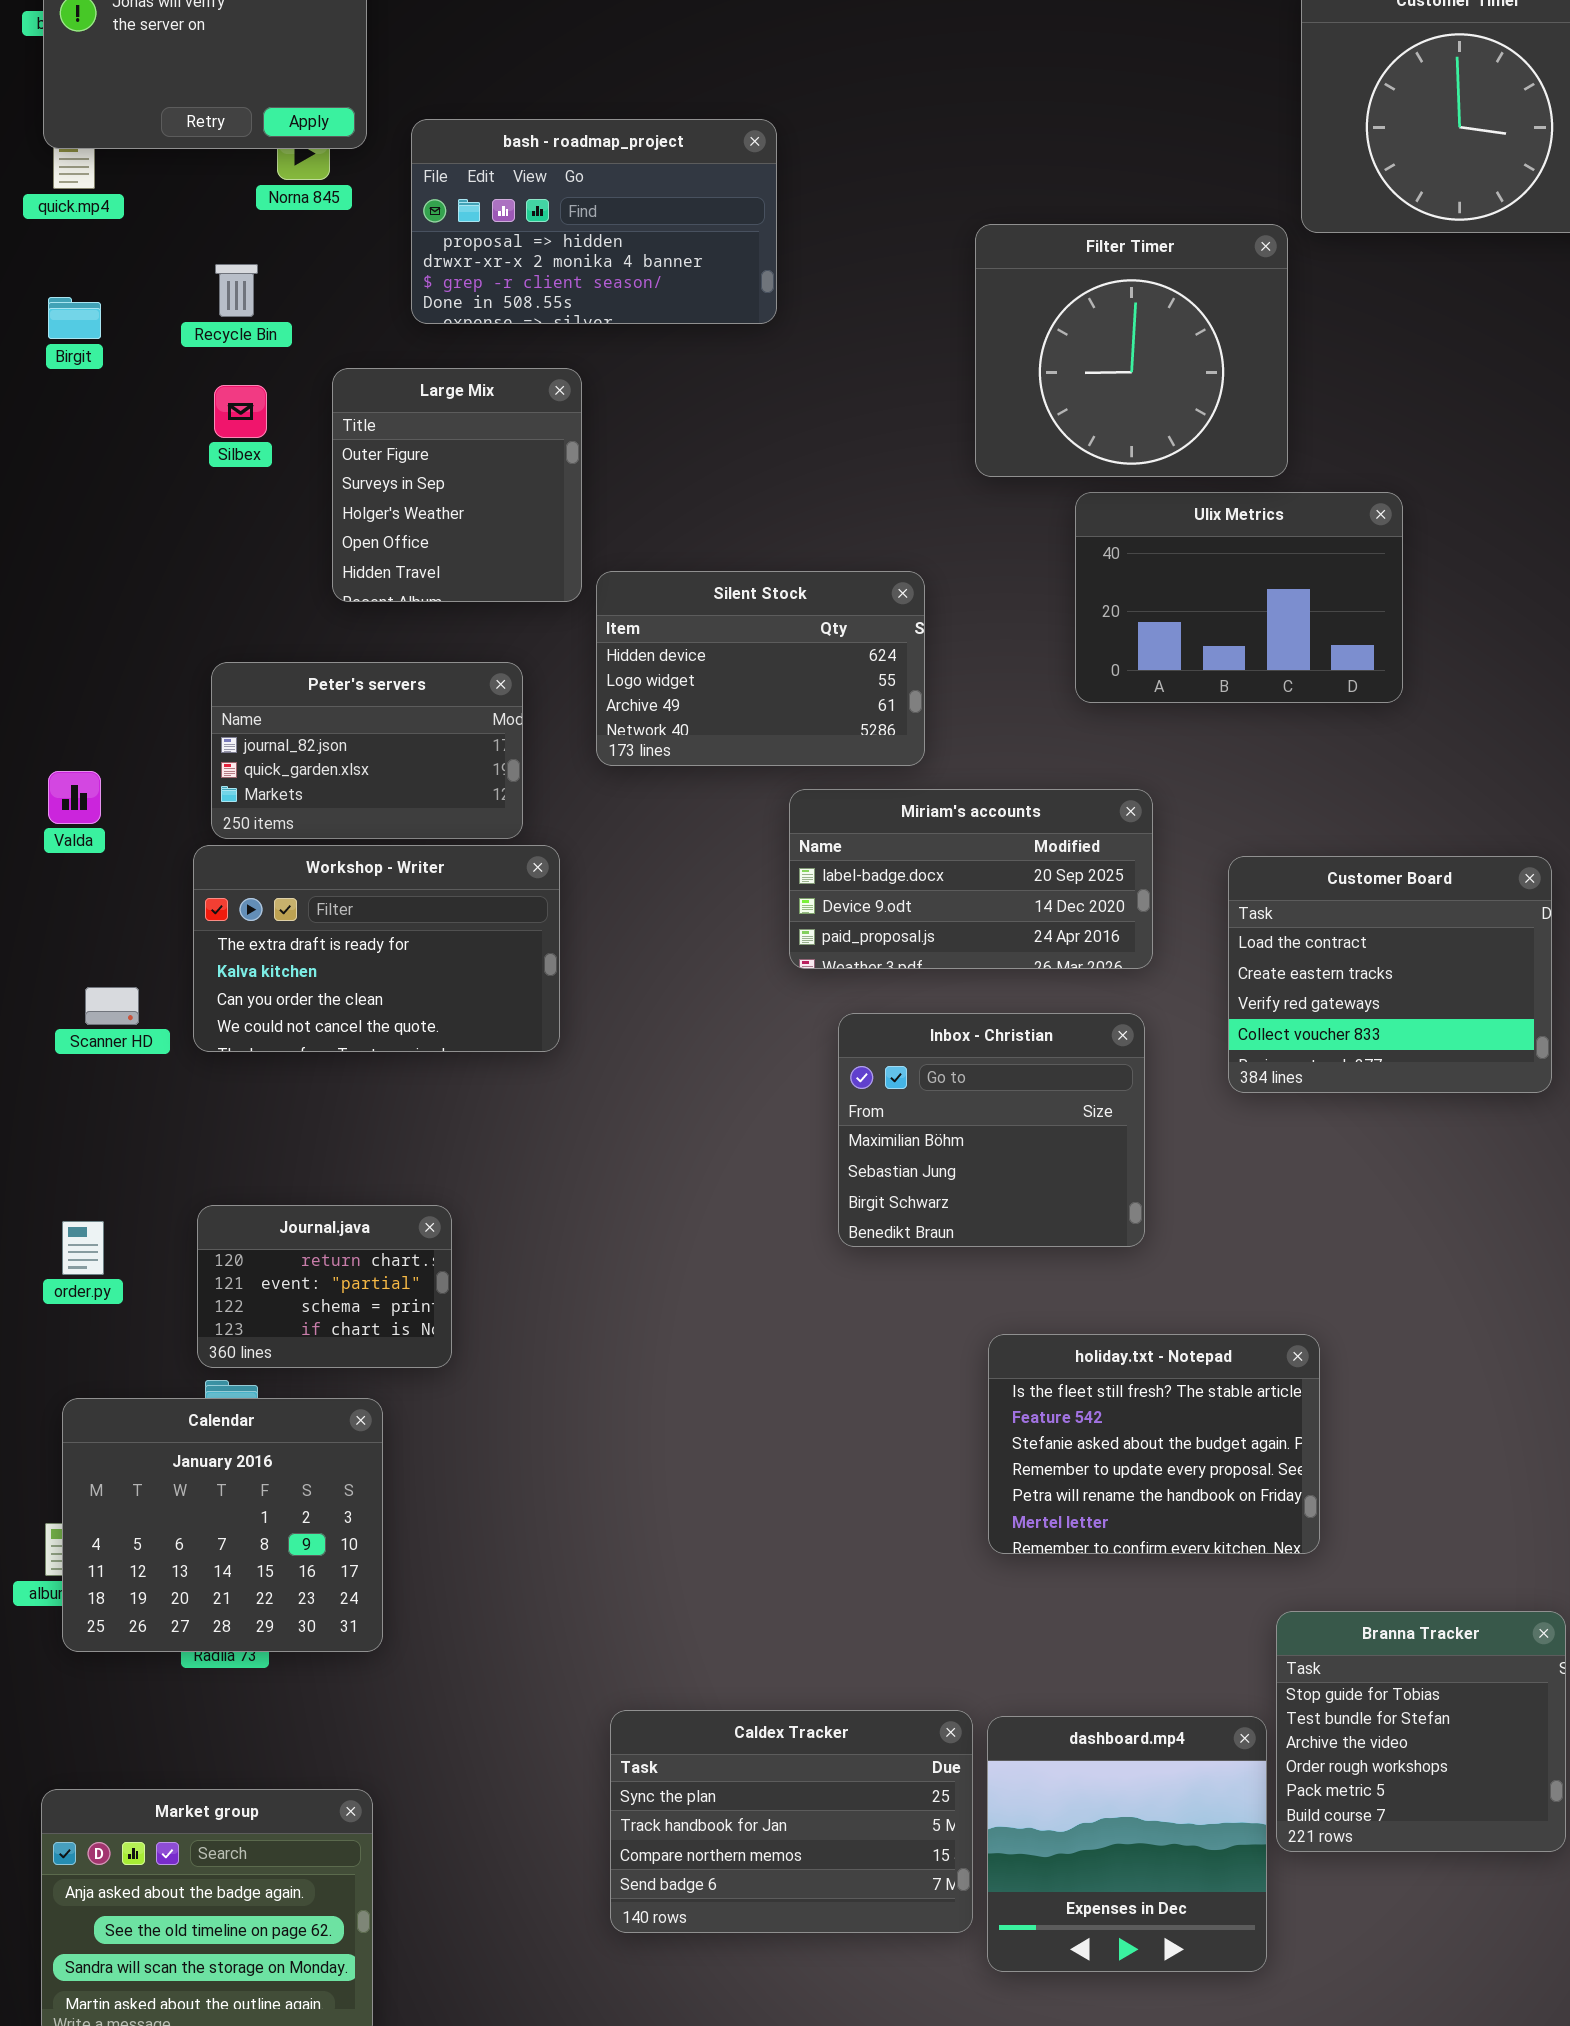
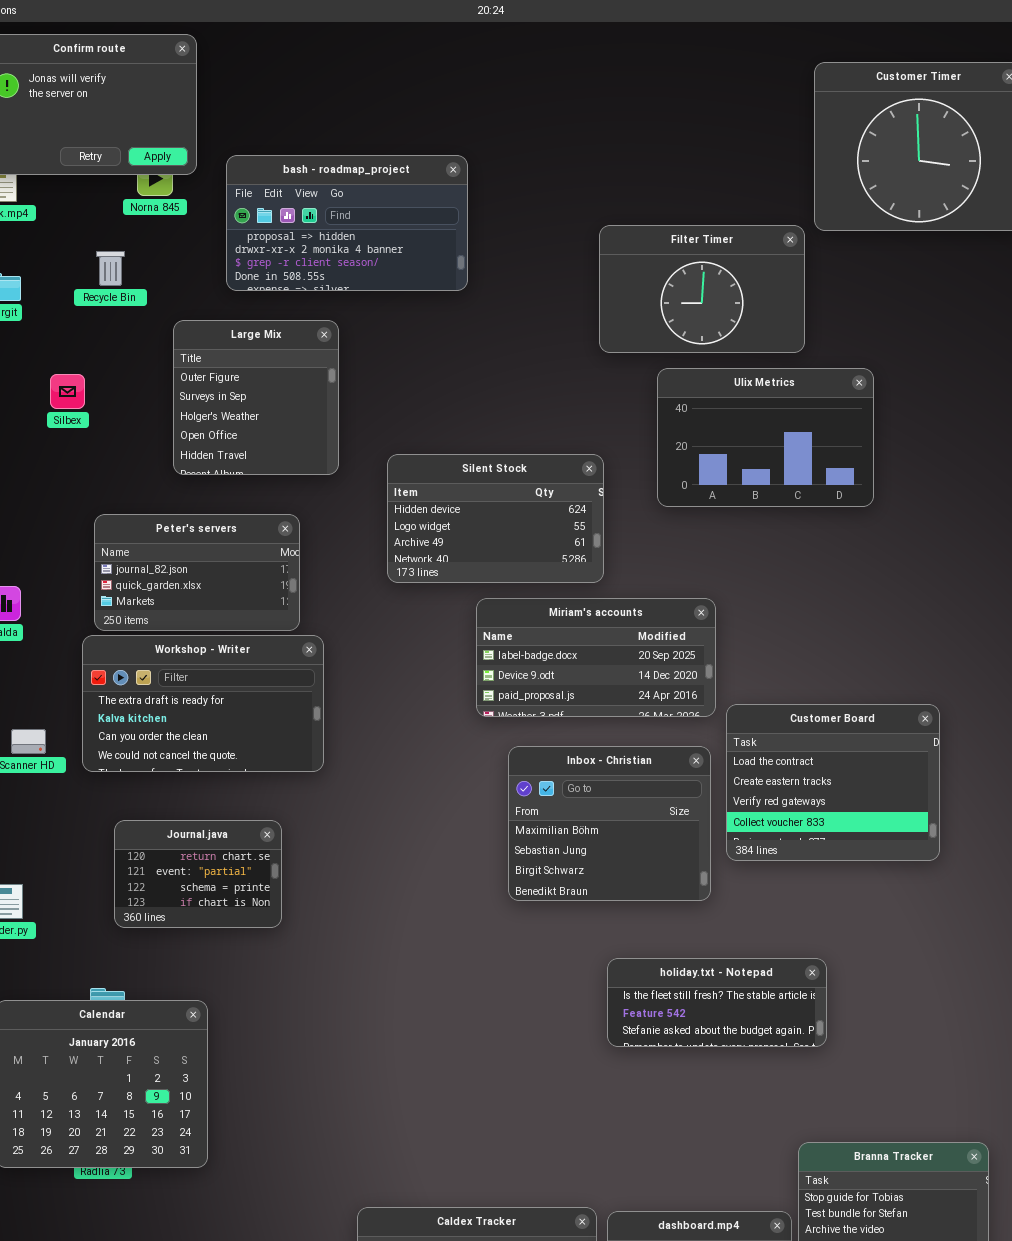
Filter Timer: [975,224,1288,477] -> [599,225,805,353], resized
Silbex: [214,385,267,438] -> [50,374,85,409], moved
Ulix Metrics: [1075,492,1403,703] -> [657,368,874,507], moved
Silent Stock: [596,571,925,766] -> [387,454,604,583], moved
Customer Board: [1228,856,1552,1093] -> [726,704,940,861], moved
Journal.java: [197,1205,452,1368] -> [114,820,282,928], moved
holiday.txt - Notepad: [988,1334,1320,1554] -> [607,958,827,1047], resized

